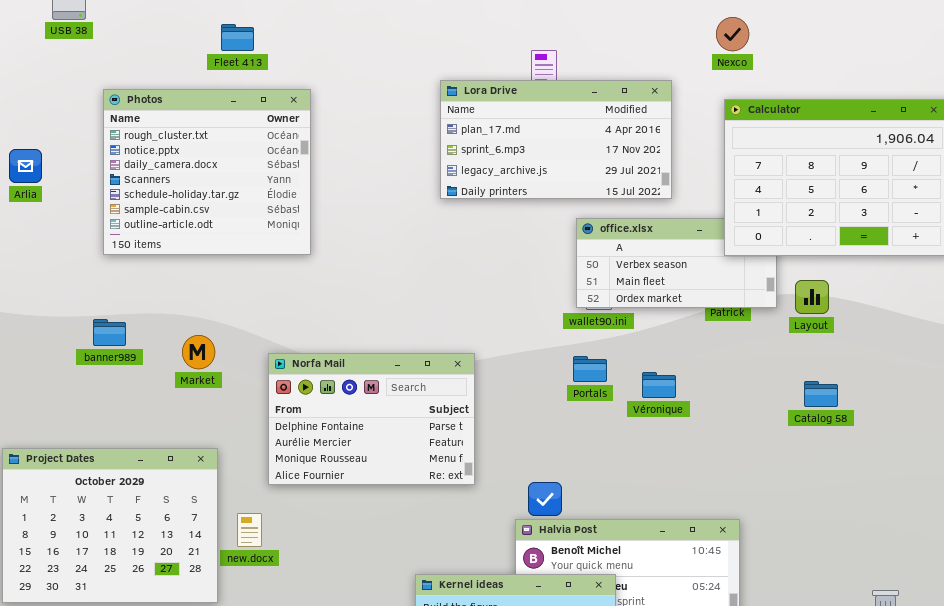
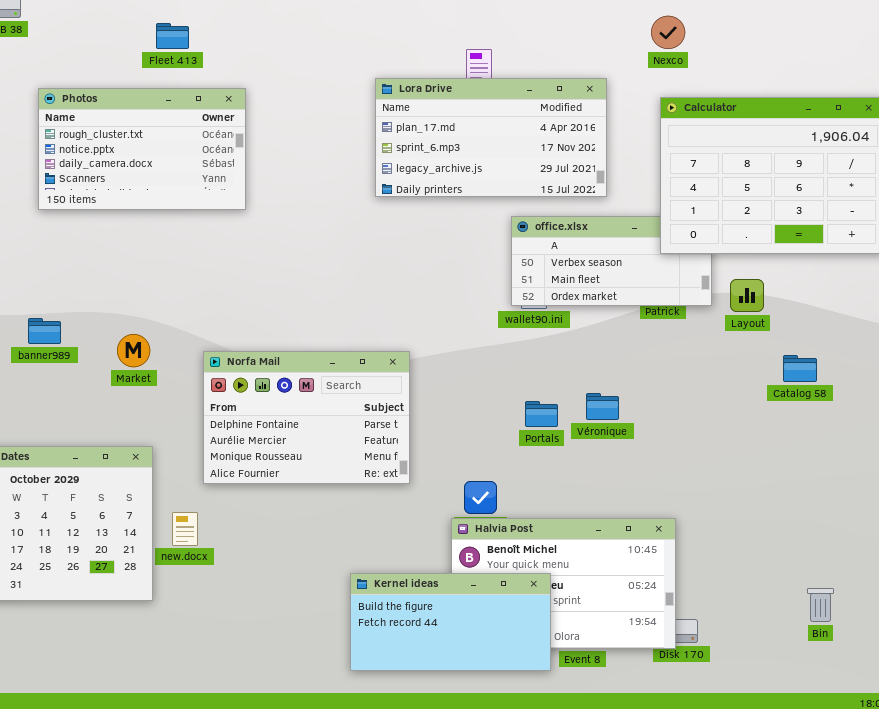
Photos: [103,89,311,255] -> [38,88,246,210], resized
Portals: [573,356,607,382] -> [525,401,558,427], moved
Véronique: [642,372,676,398] -> [586,393,619,420], moved
Catalog 58: [804,381,838,407] -> [783,355,817,382], moved

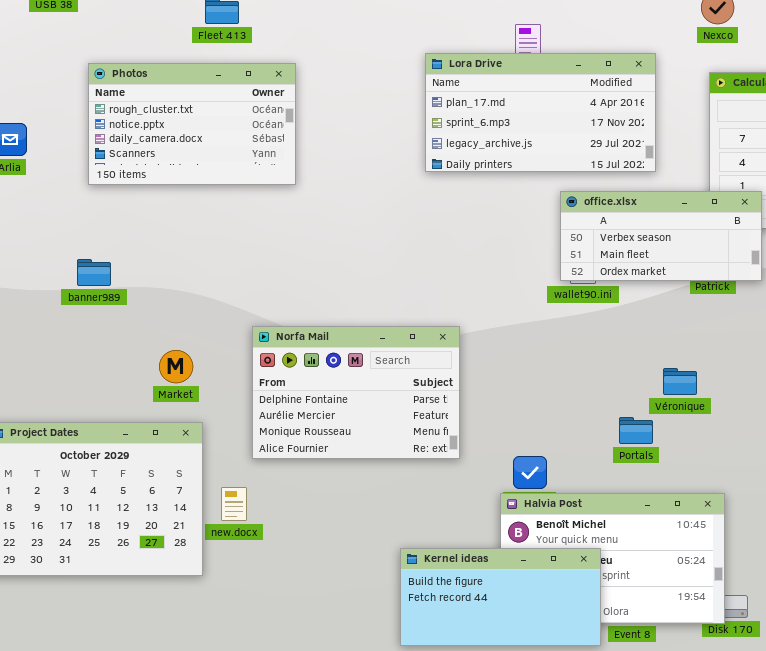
office.xlsx: [511,216,712,306] -> [560,191,762,281], raised
banner989: [28,318,61,344] -> [77,259,111,286], moved
Market: [117,334,150,367] -> [159,350,193,383], moved
Véronique: [586,393,619,420] -> [663,368,697,395], moved
Portals: [525,401,558,427] -> [619,417,653,444], moved

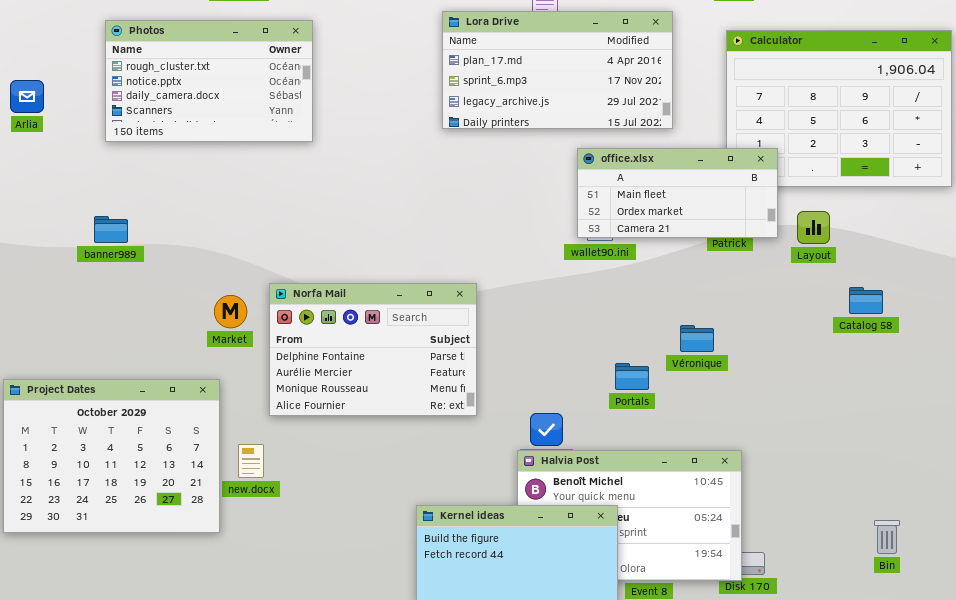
office.xlsx: [560,191,762,281] -> [577,148,778,238], scrolled down 1 row
Market: [159,350,193,383] -> [214,295,247,328], moved
Portals: [619,417,653,444] -> [615,363,649,390], moved

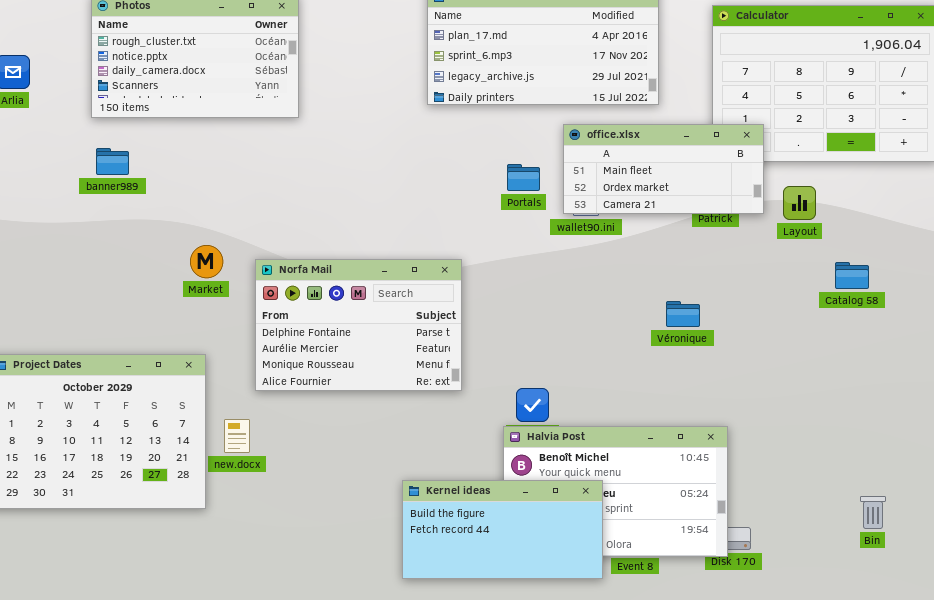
banner989: [94,216,128,243] -> [96,148,129,175], moved
Market: [214,295,247,328] -> [190,245,223,278], moved
Portals: [615,363,649,390] -> [507,164,540,191], moved

